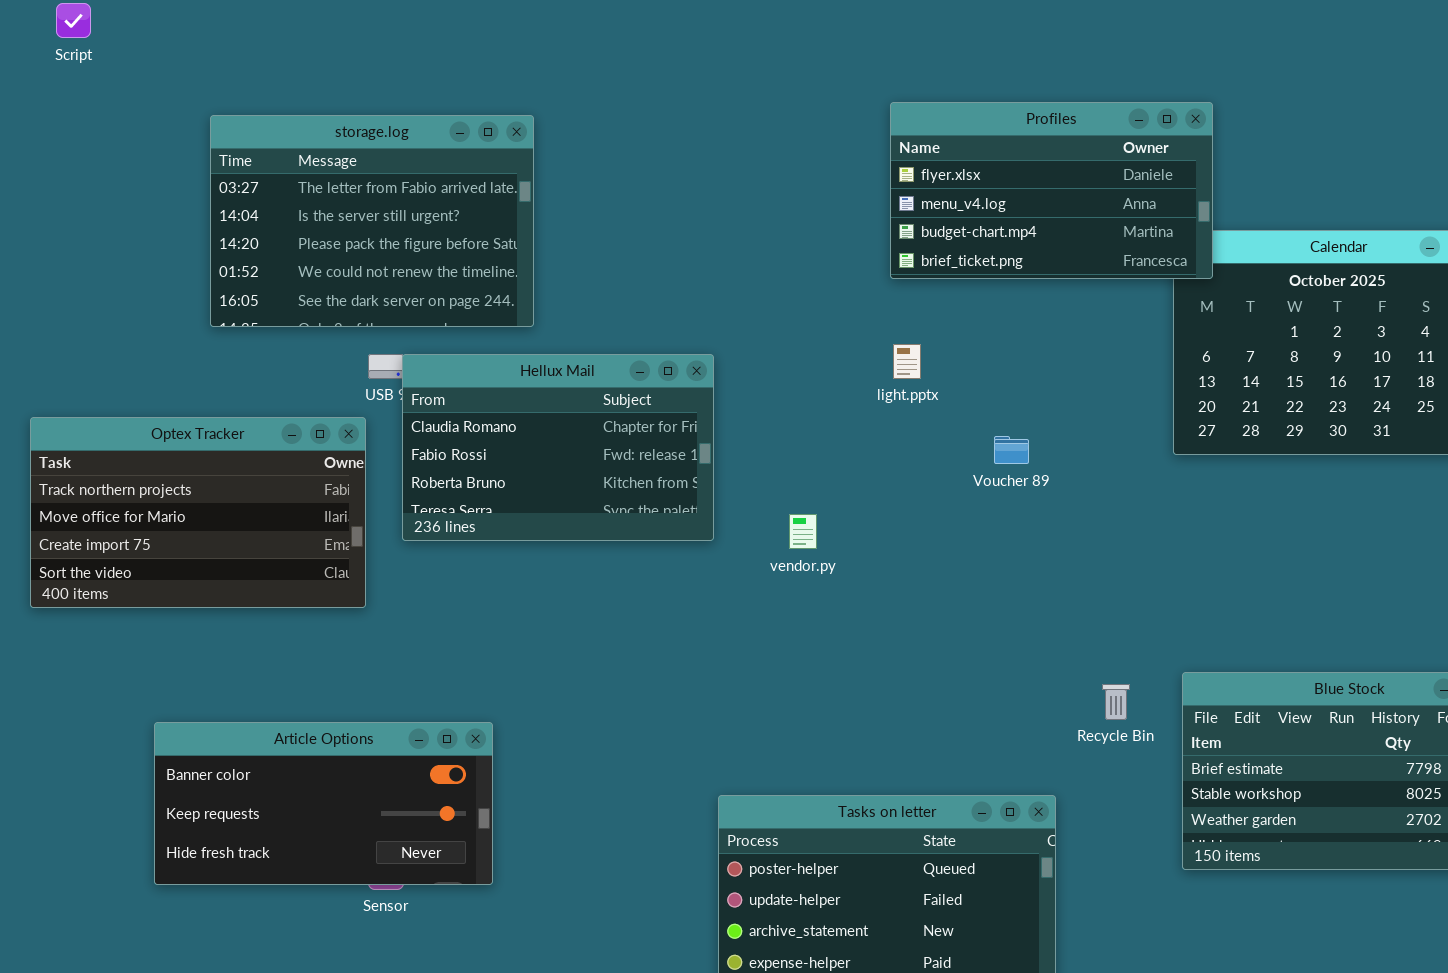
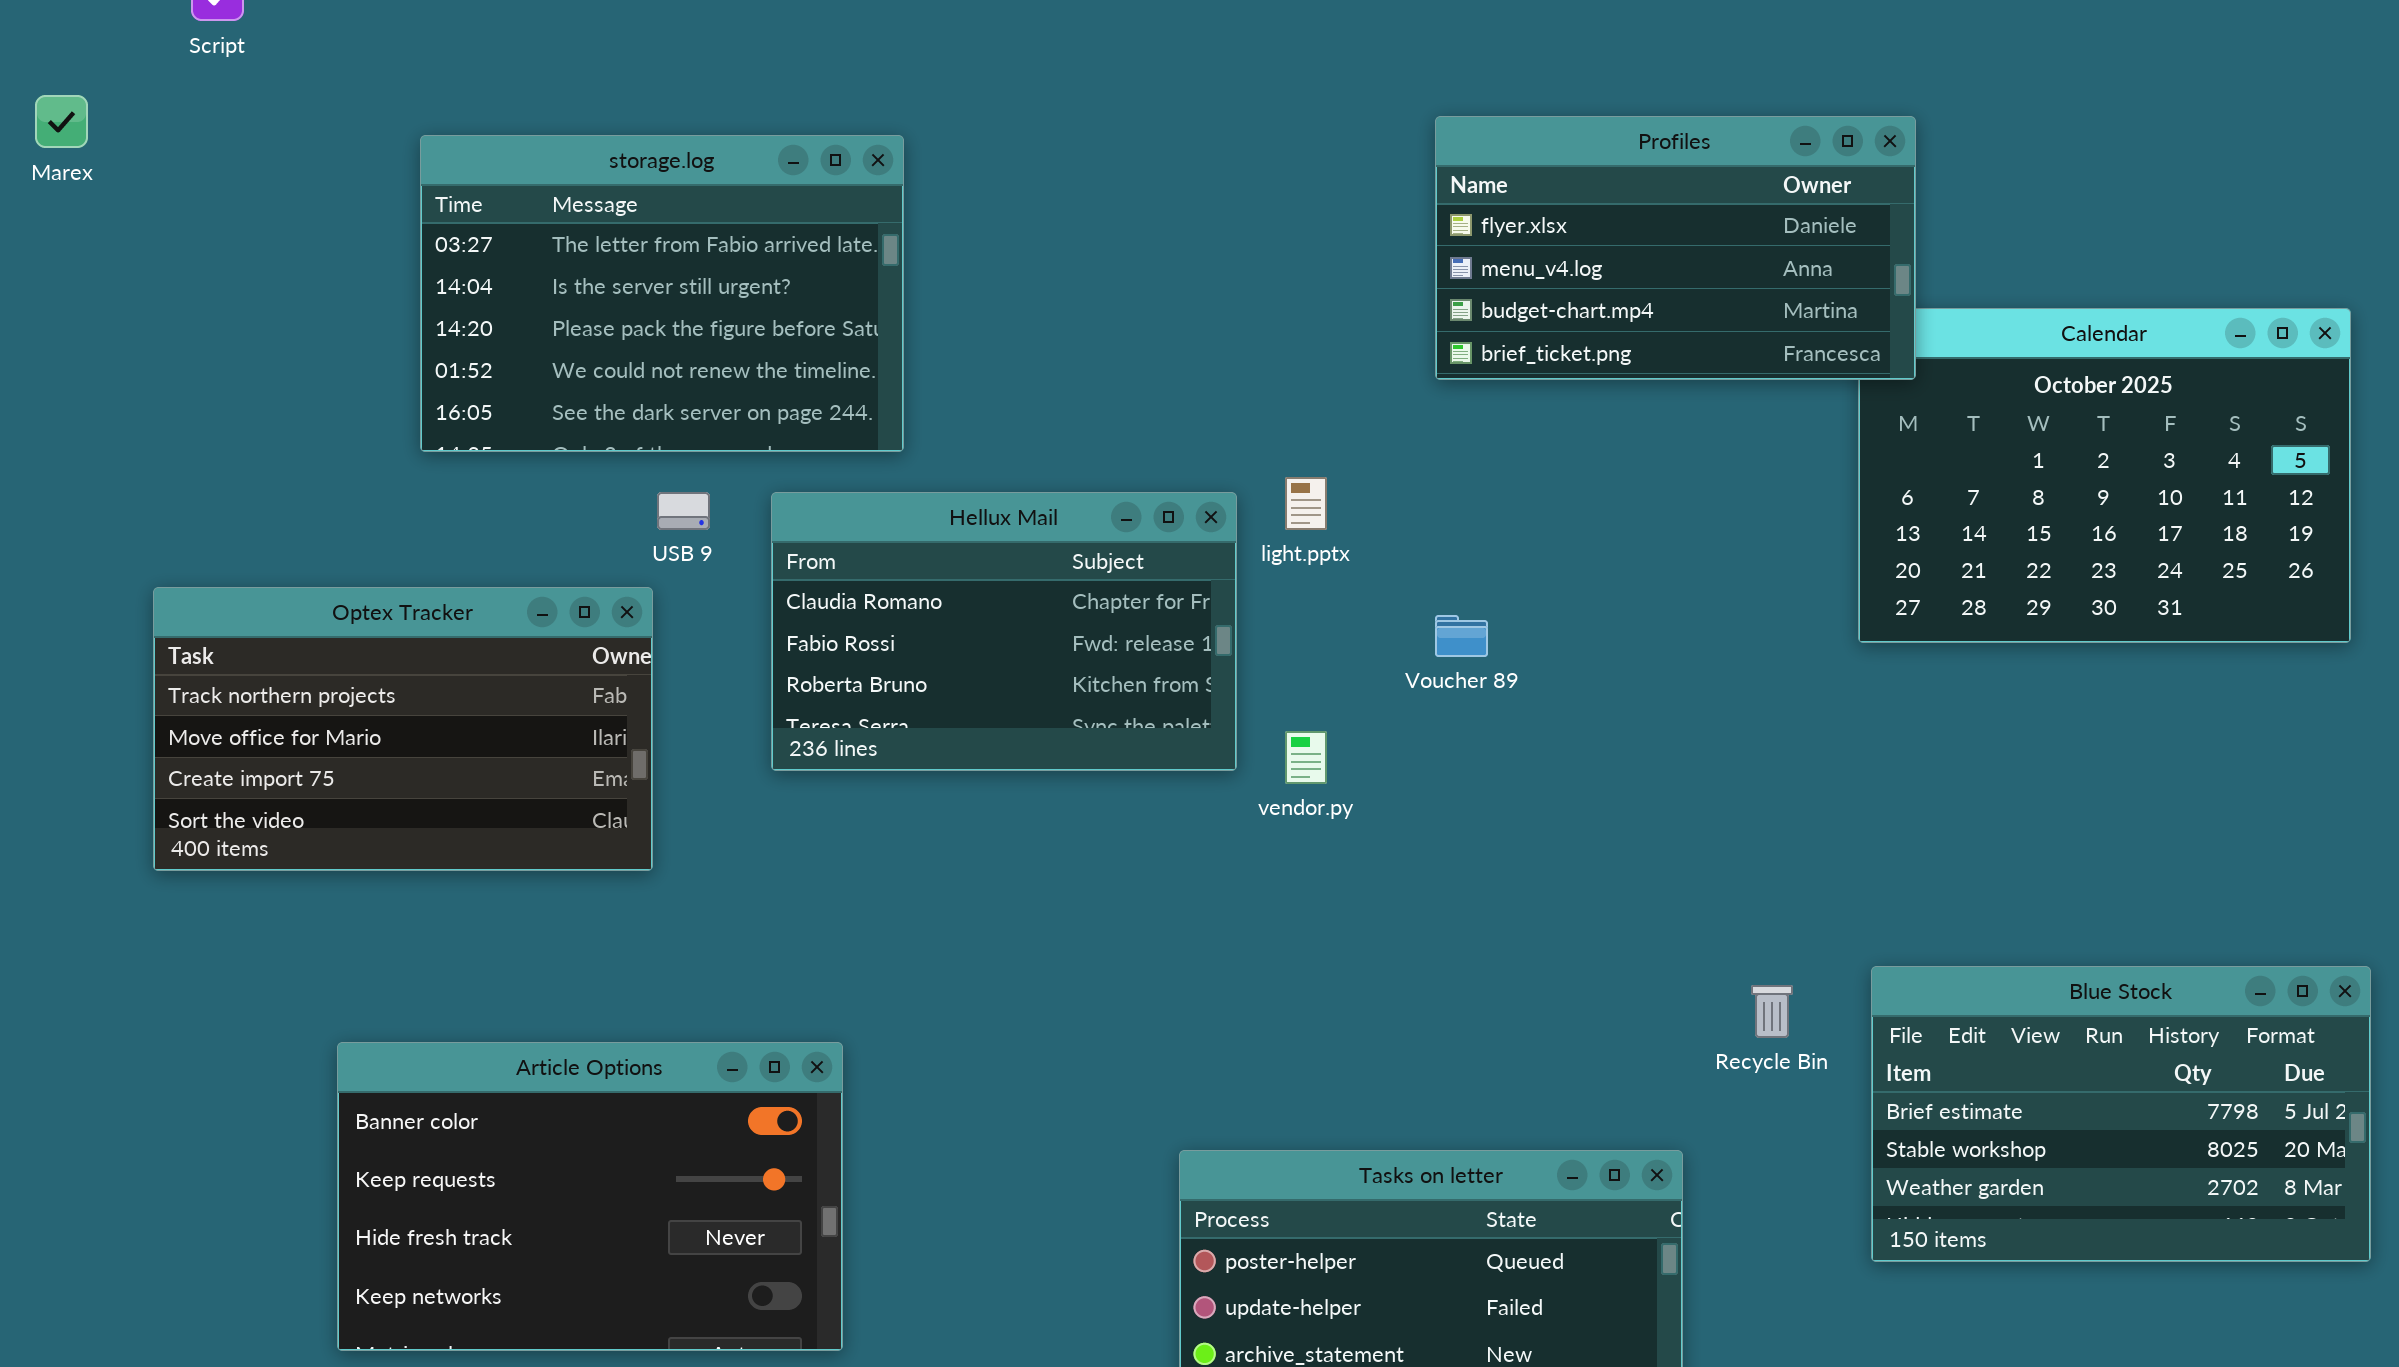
light.pptx: [893,344,921,379] -> [1285,477,1327,530], moved
Hellux Mail: [402,354,714,541] -> [771,492,1237,771], moved
Voucher 89: [994,436,1029,464] -> [1435,615,1488,657], moved
Article Options: [154,722,493,885] -> [337,1042,843,1351], resized

